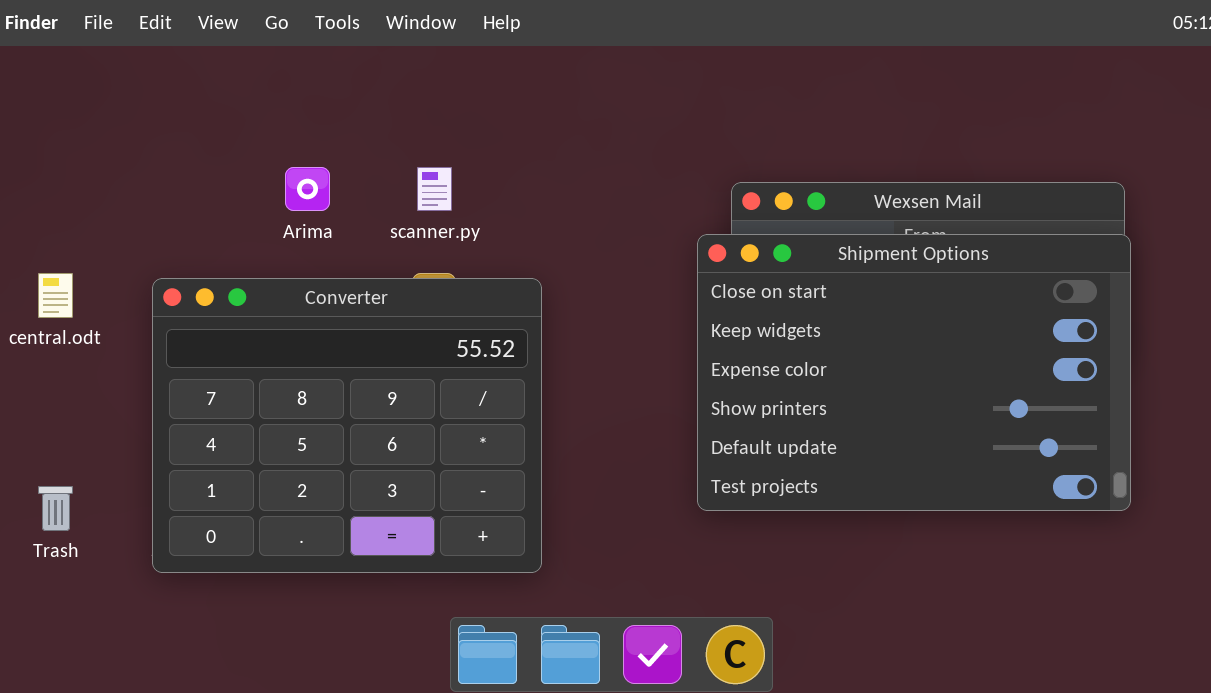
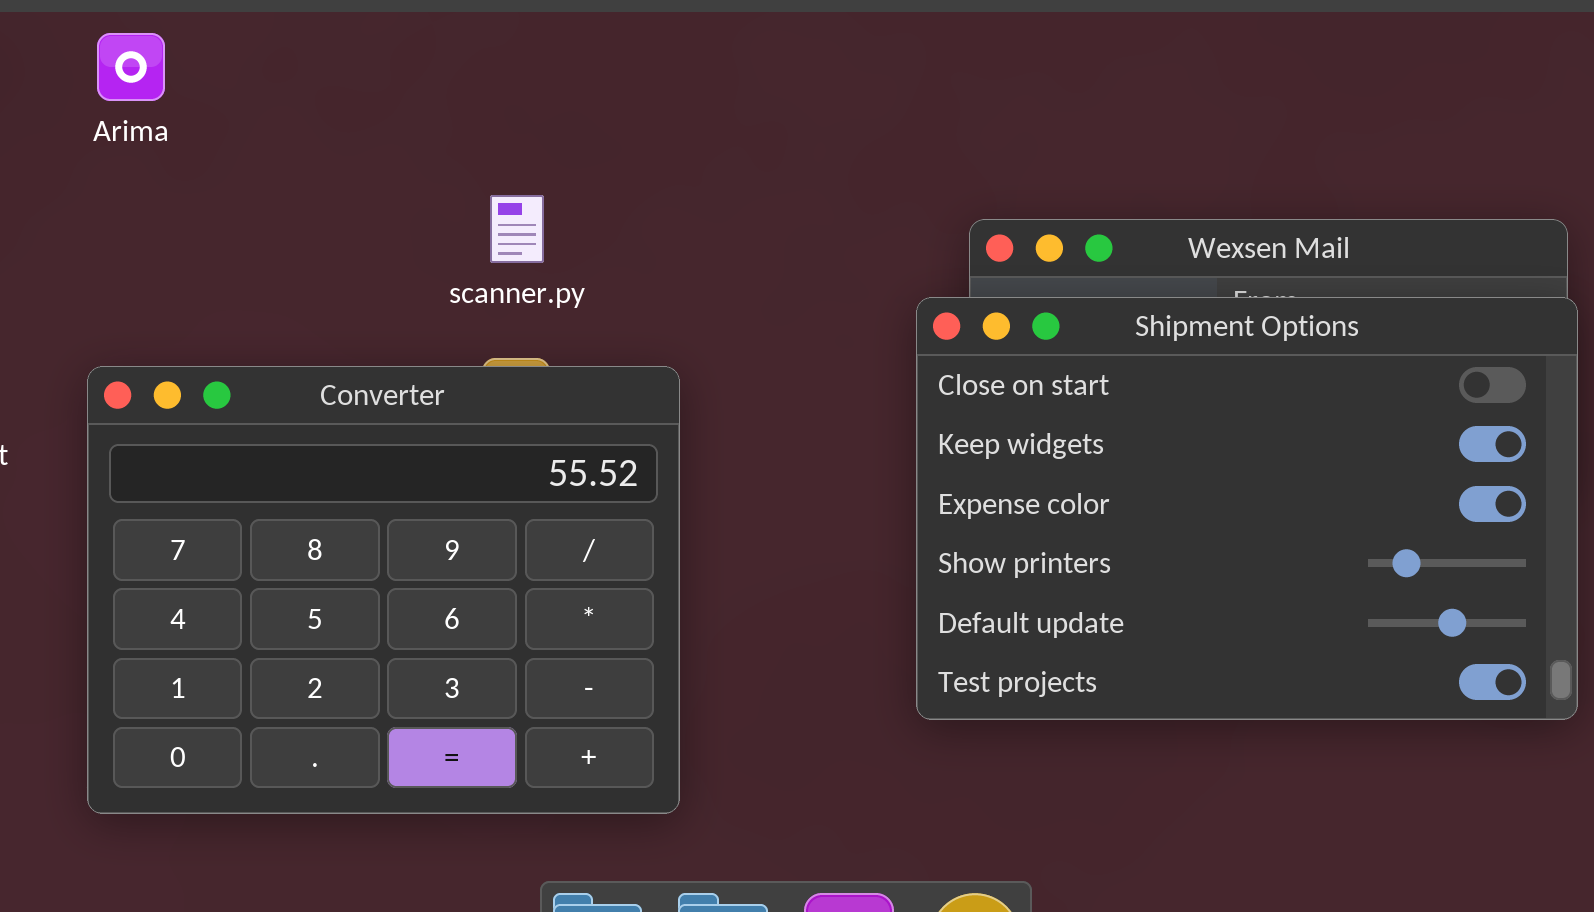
Arima: [285,167,330,211] -> [97,33,165,101], moved

